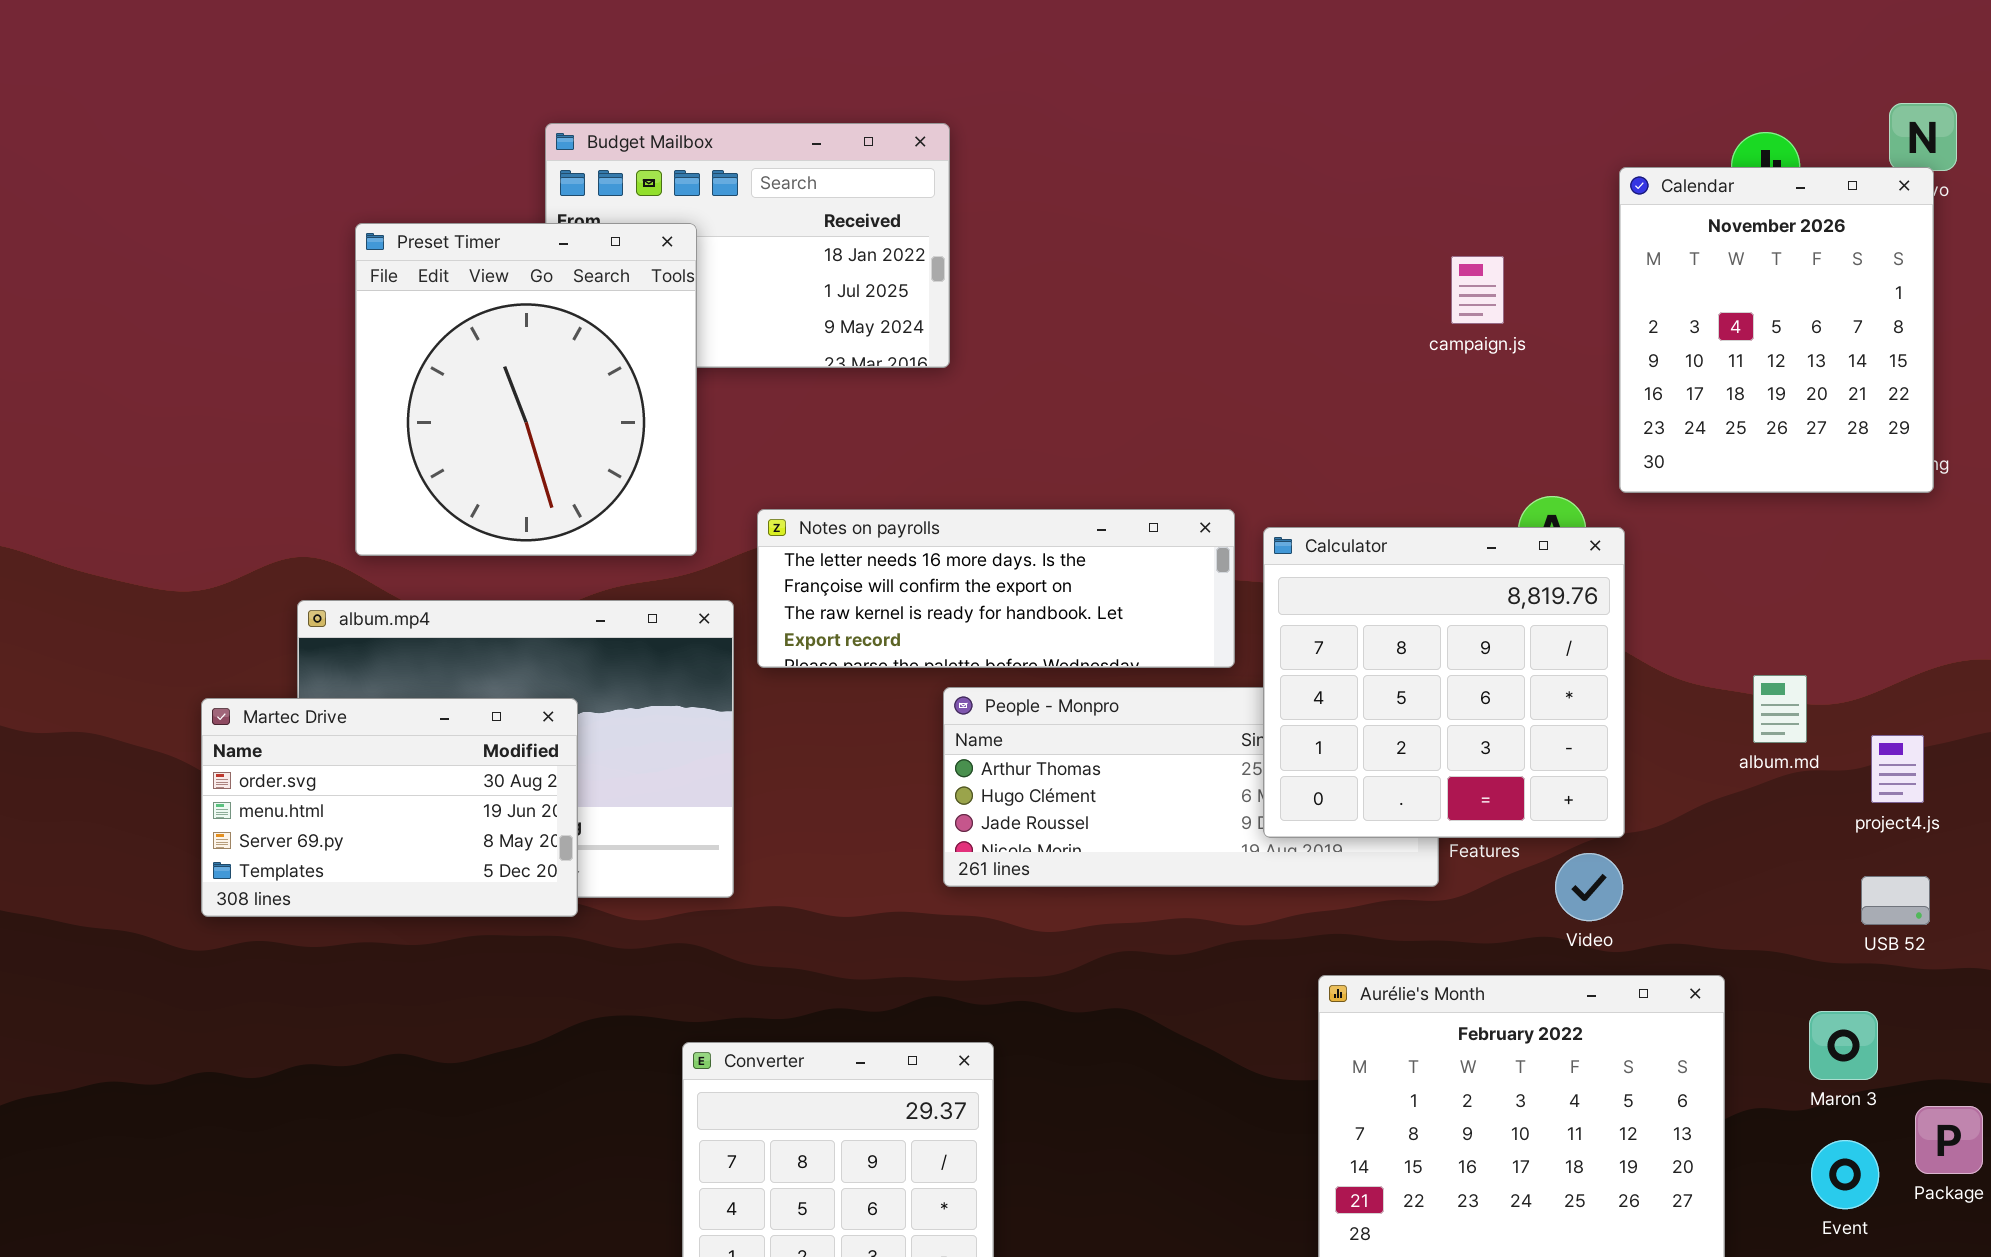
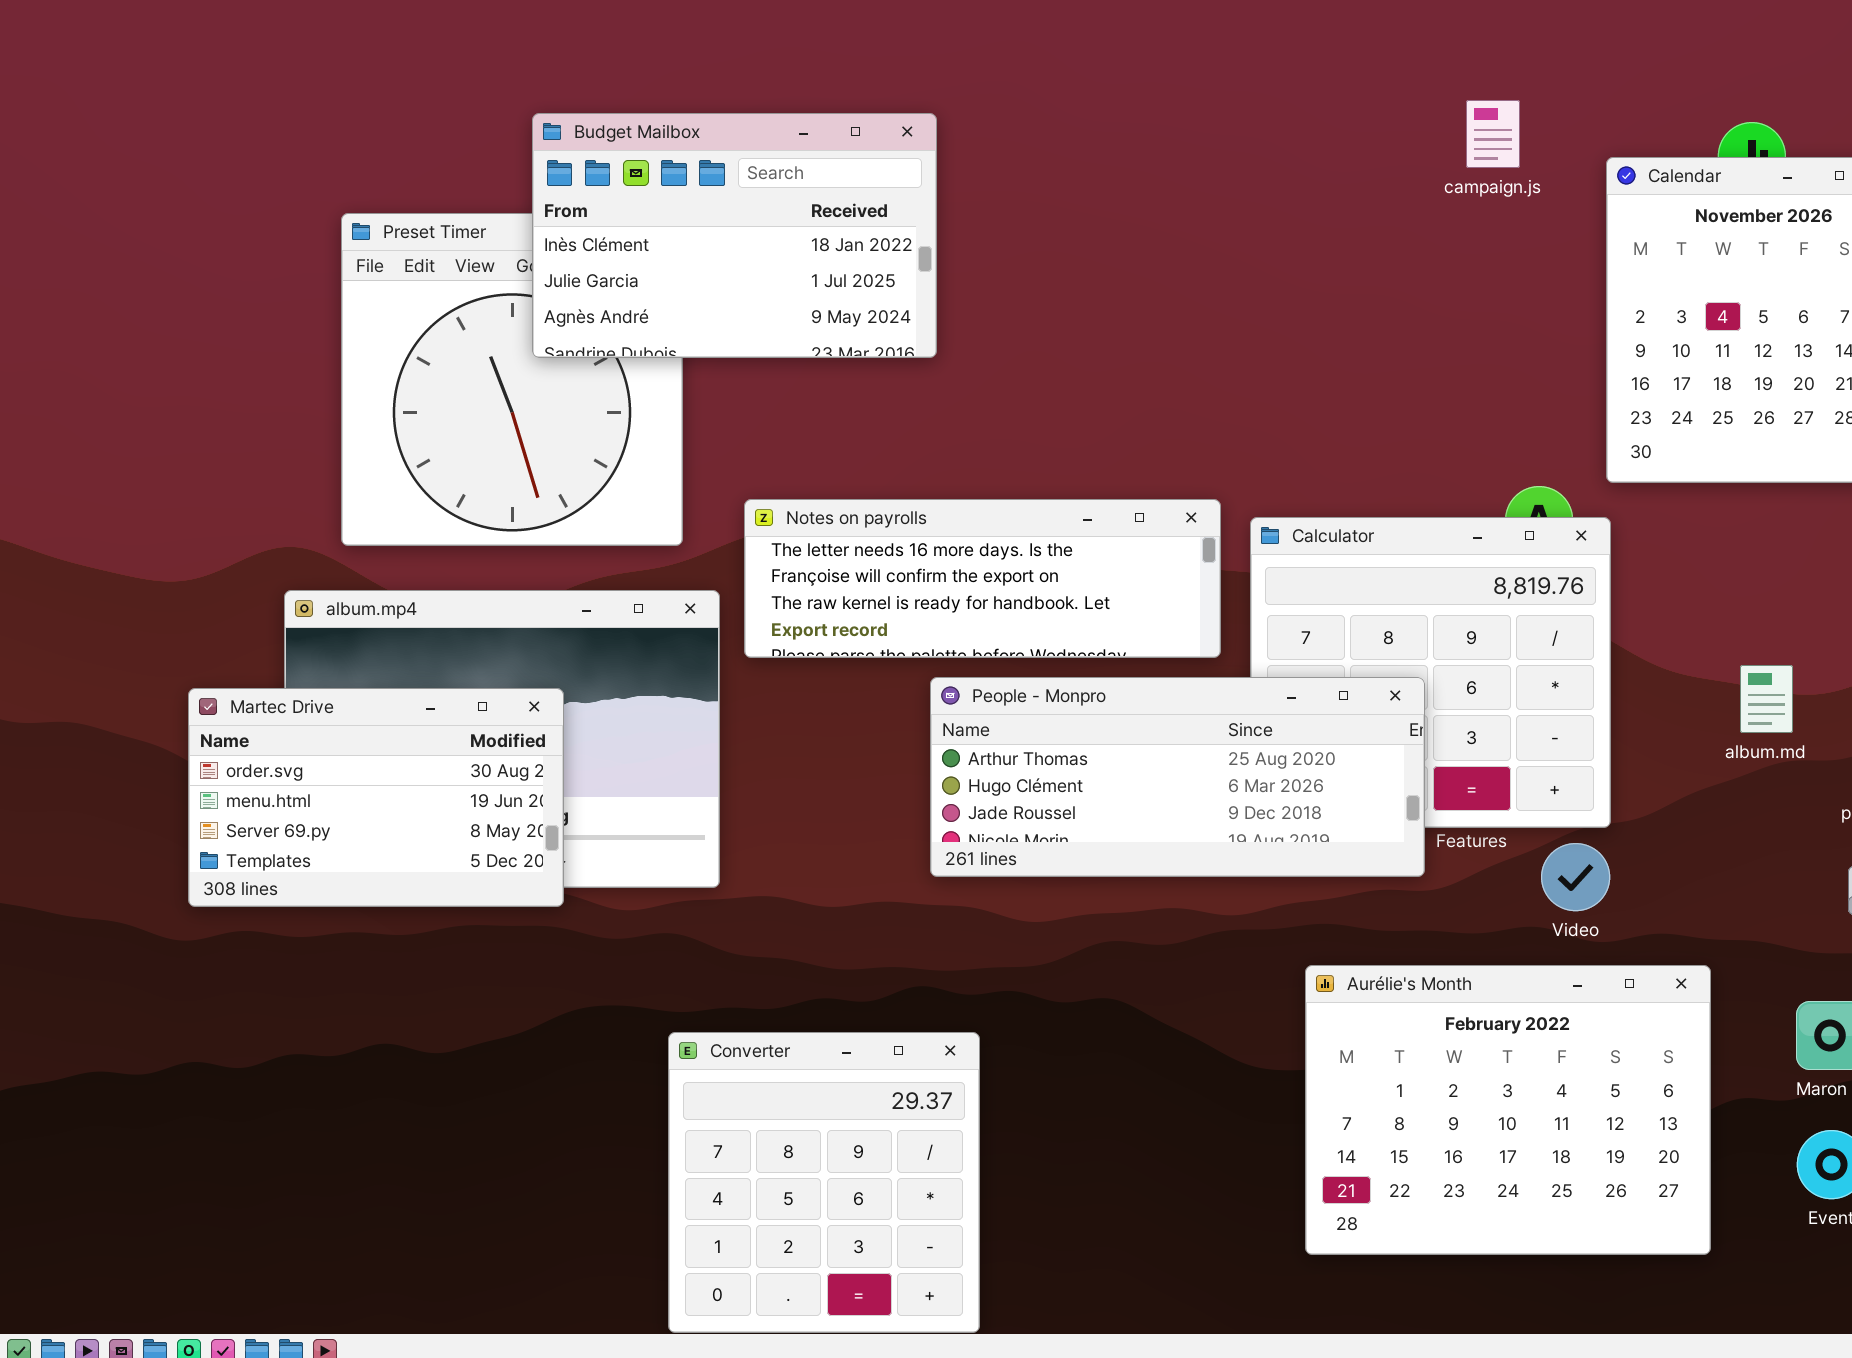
Budget Mailbox: [545,123,950,368] -> [532,113,937,358], raised
campaign.js: [1451,256,1504,324] -> [1466,100,1520,168], moved
People - Monpro: [943,687,1439,887] -> [930,677,1425,877], raised

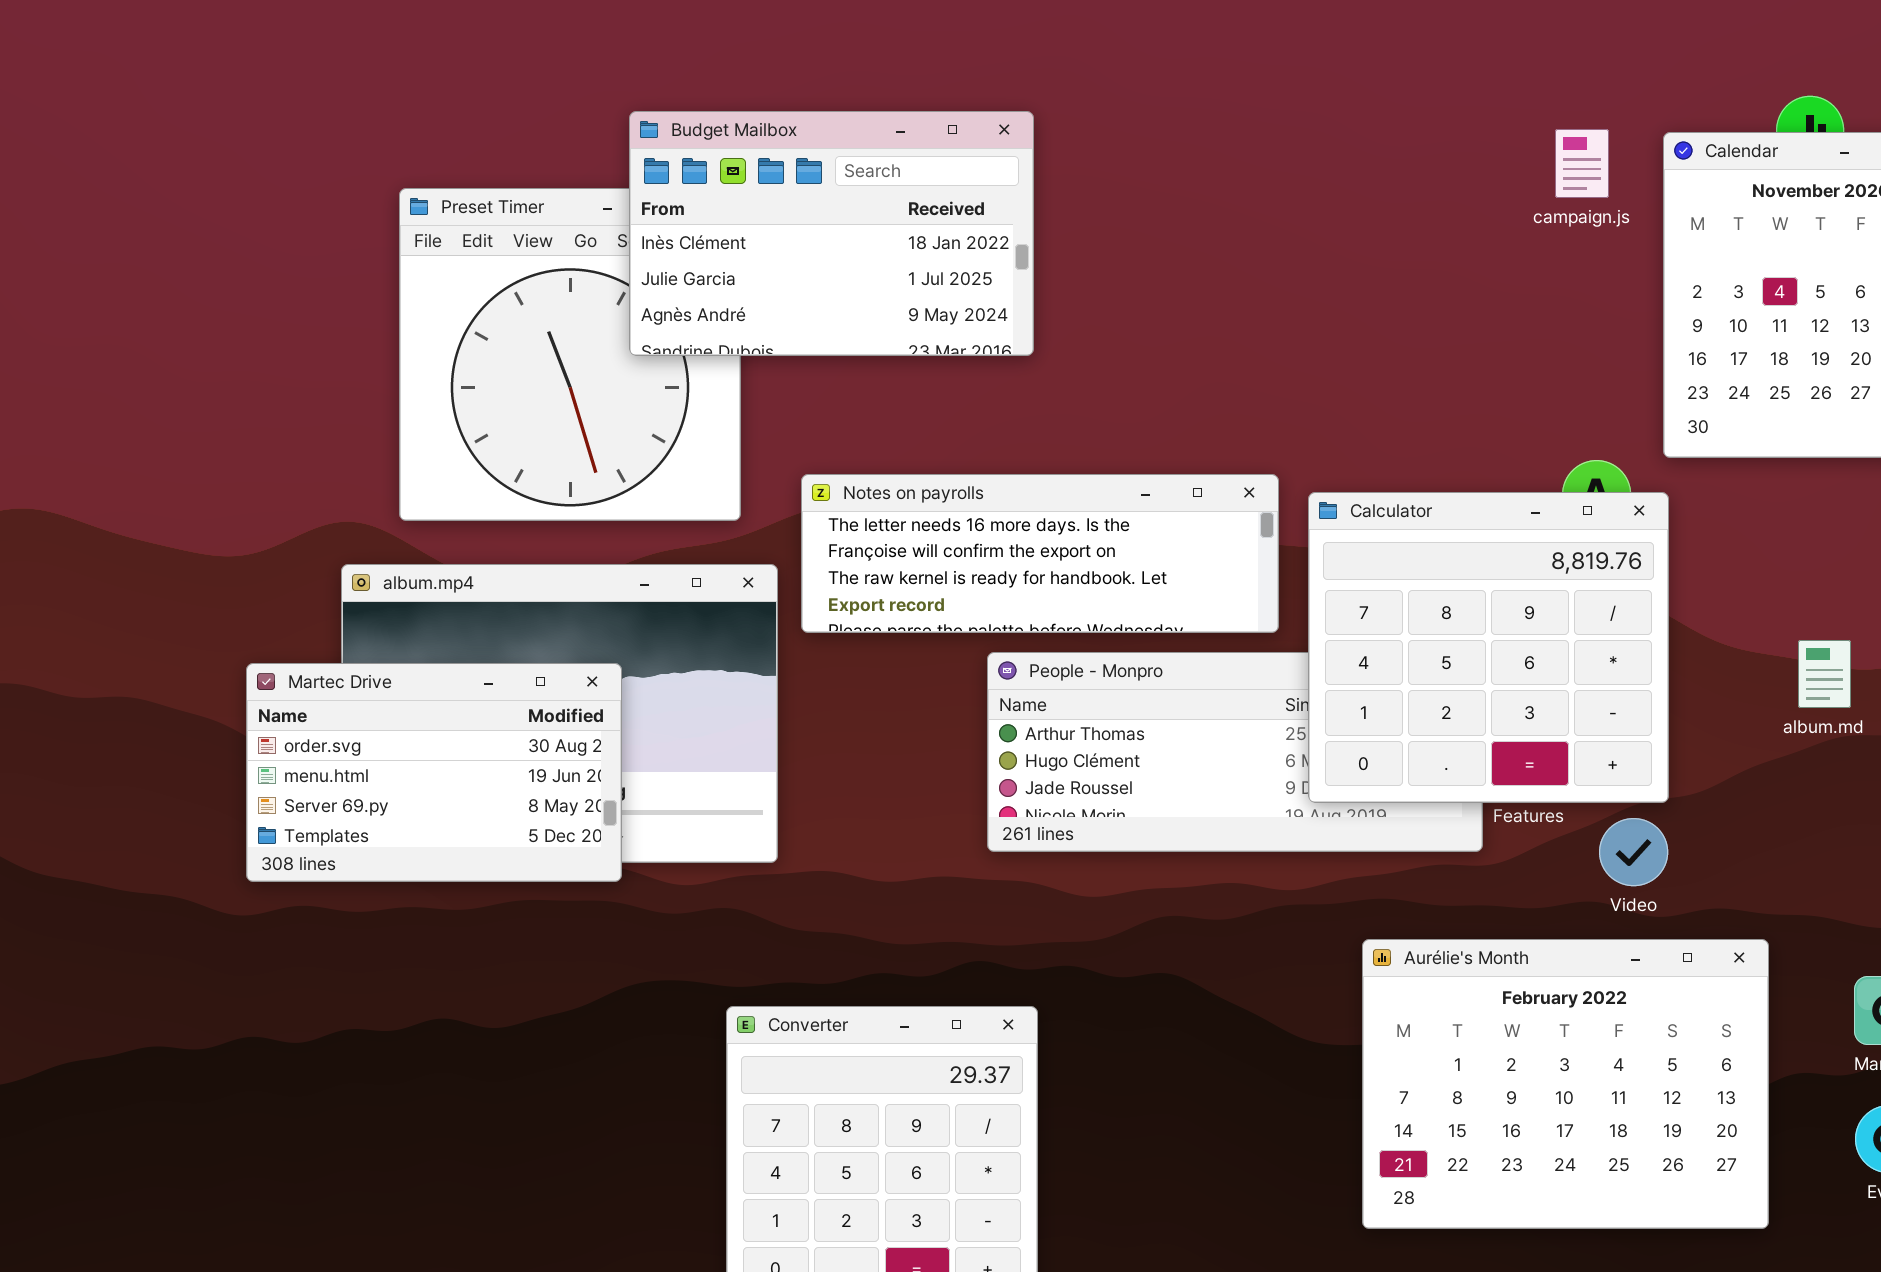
campaign.js: [1466,100,1520,168] -> [1555,129,1609,198], moved
Budget Mailbox: [532,113,937,358] -> [629,111,1034,356], moved
Calculator: [1250,517,1611,828] -> [1308,492,1669,803], raised

